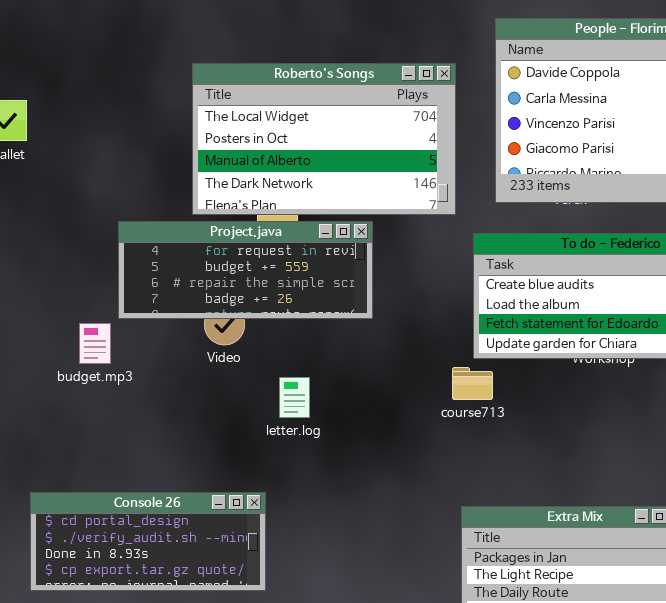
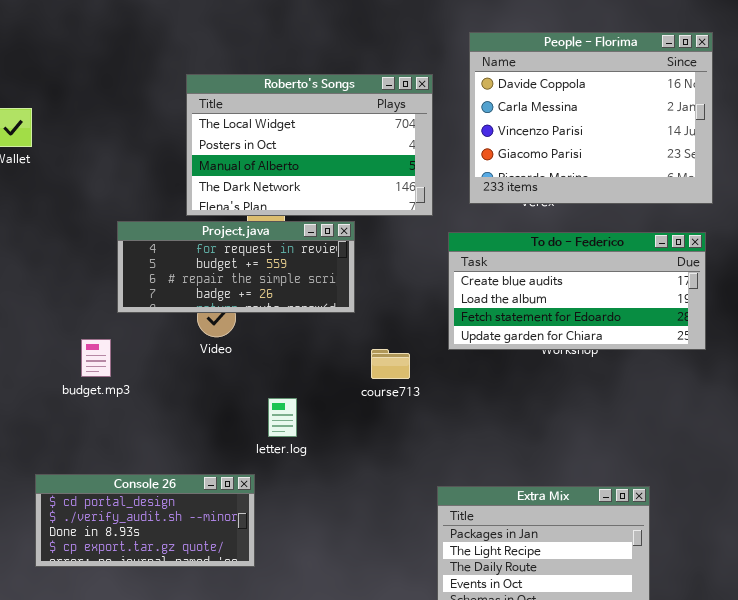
budget.mp3: [79,323,111,364] -> [81,339,111,377], moved
course713: [452,367,493,400] -> [371,349,410,379], moved
letter.log: [279,377,310,418] -> [268,398,297,437], moved

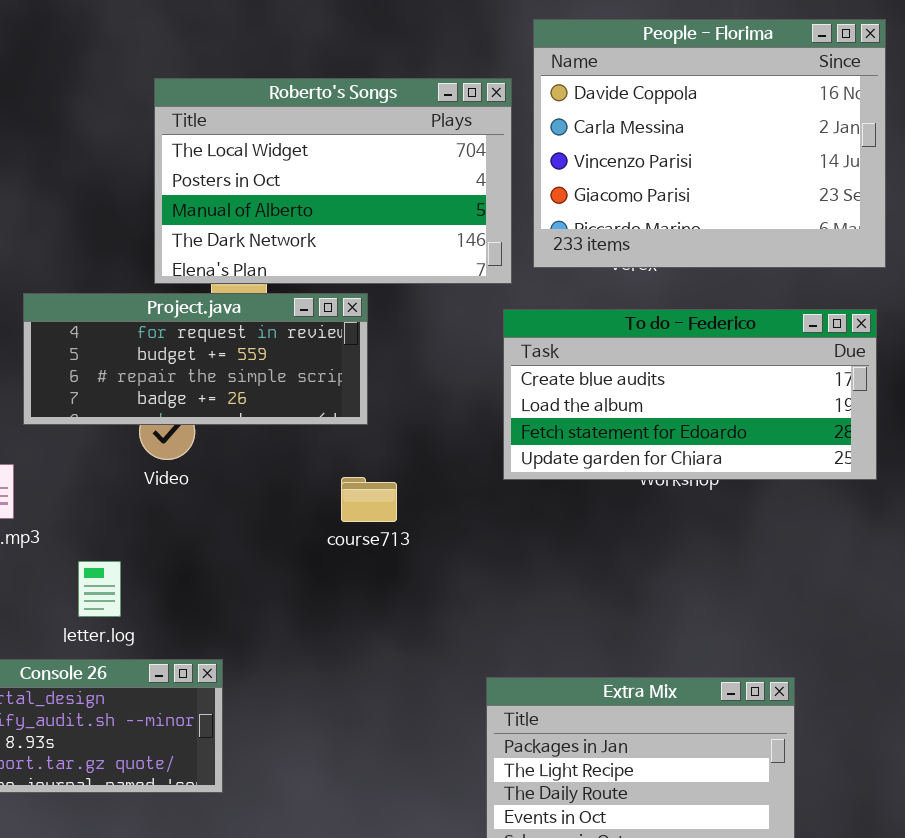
Roberto's Songs: [186,74,433,216] -> [154,78,512,284], moved
course713: [371,349,410,379] -> [341,477,397,522], moved
letter.log: [268,398,297,437] -> [78,561,121,617], moved

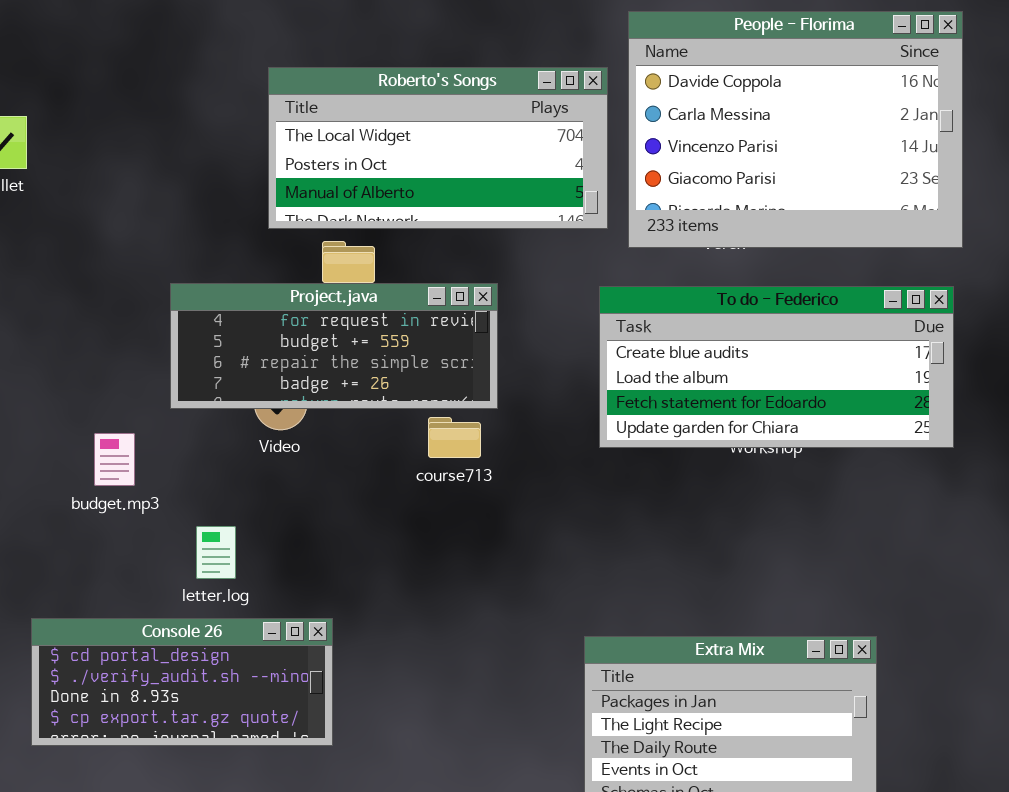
Roberto's Songs: [154,78,512,284] -> [268,67,608,229], resized
Project.java: [23,293,368,425] -> [170,283,498,409], moved
course713: [341,477,397,522] -> [428,417,481,458], moved

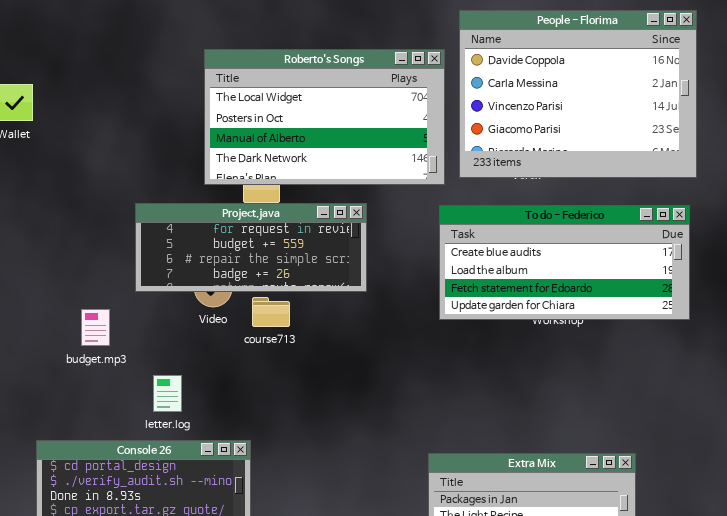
Roberto's Songs: [268,67,608,229] -> [204,49,445,185], resized
course713: [428,417,481,458] -> [252,297,290,327], moved

